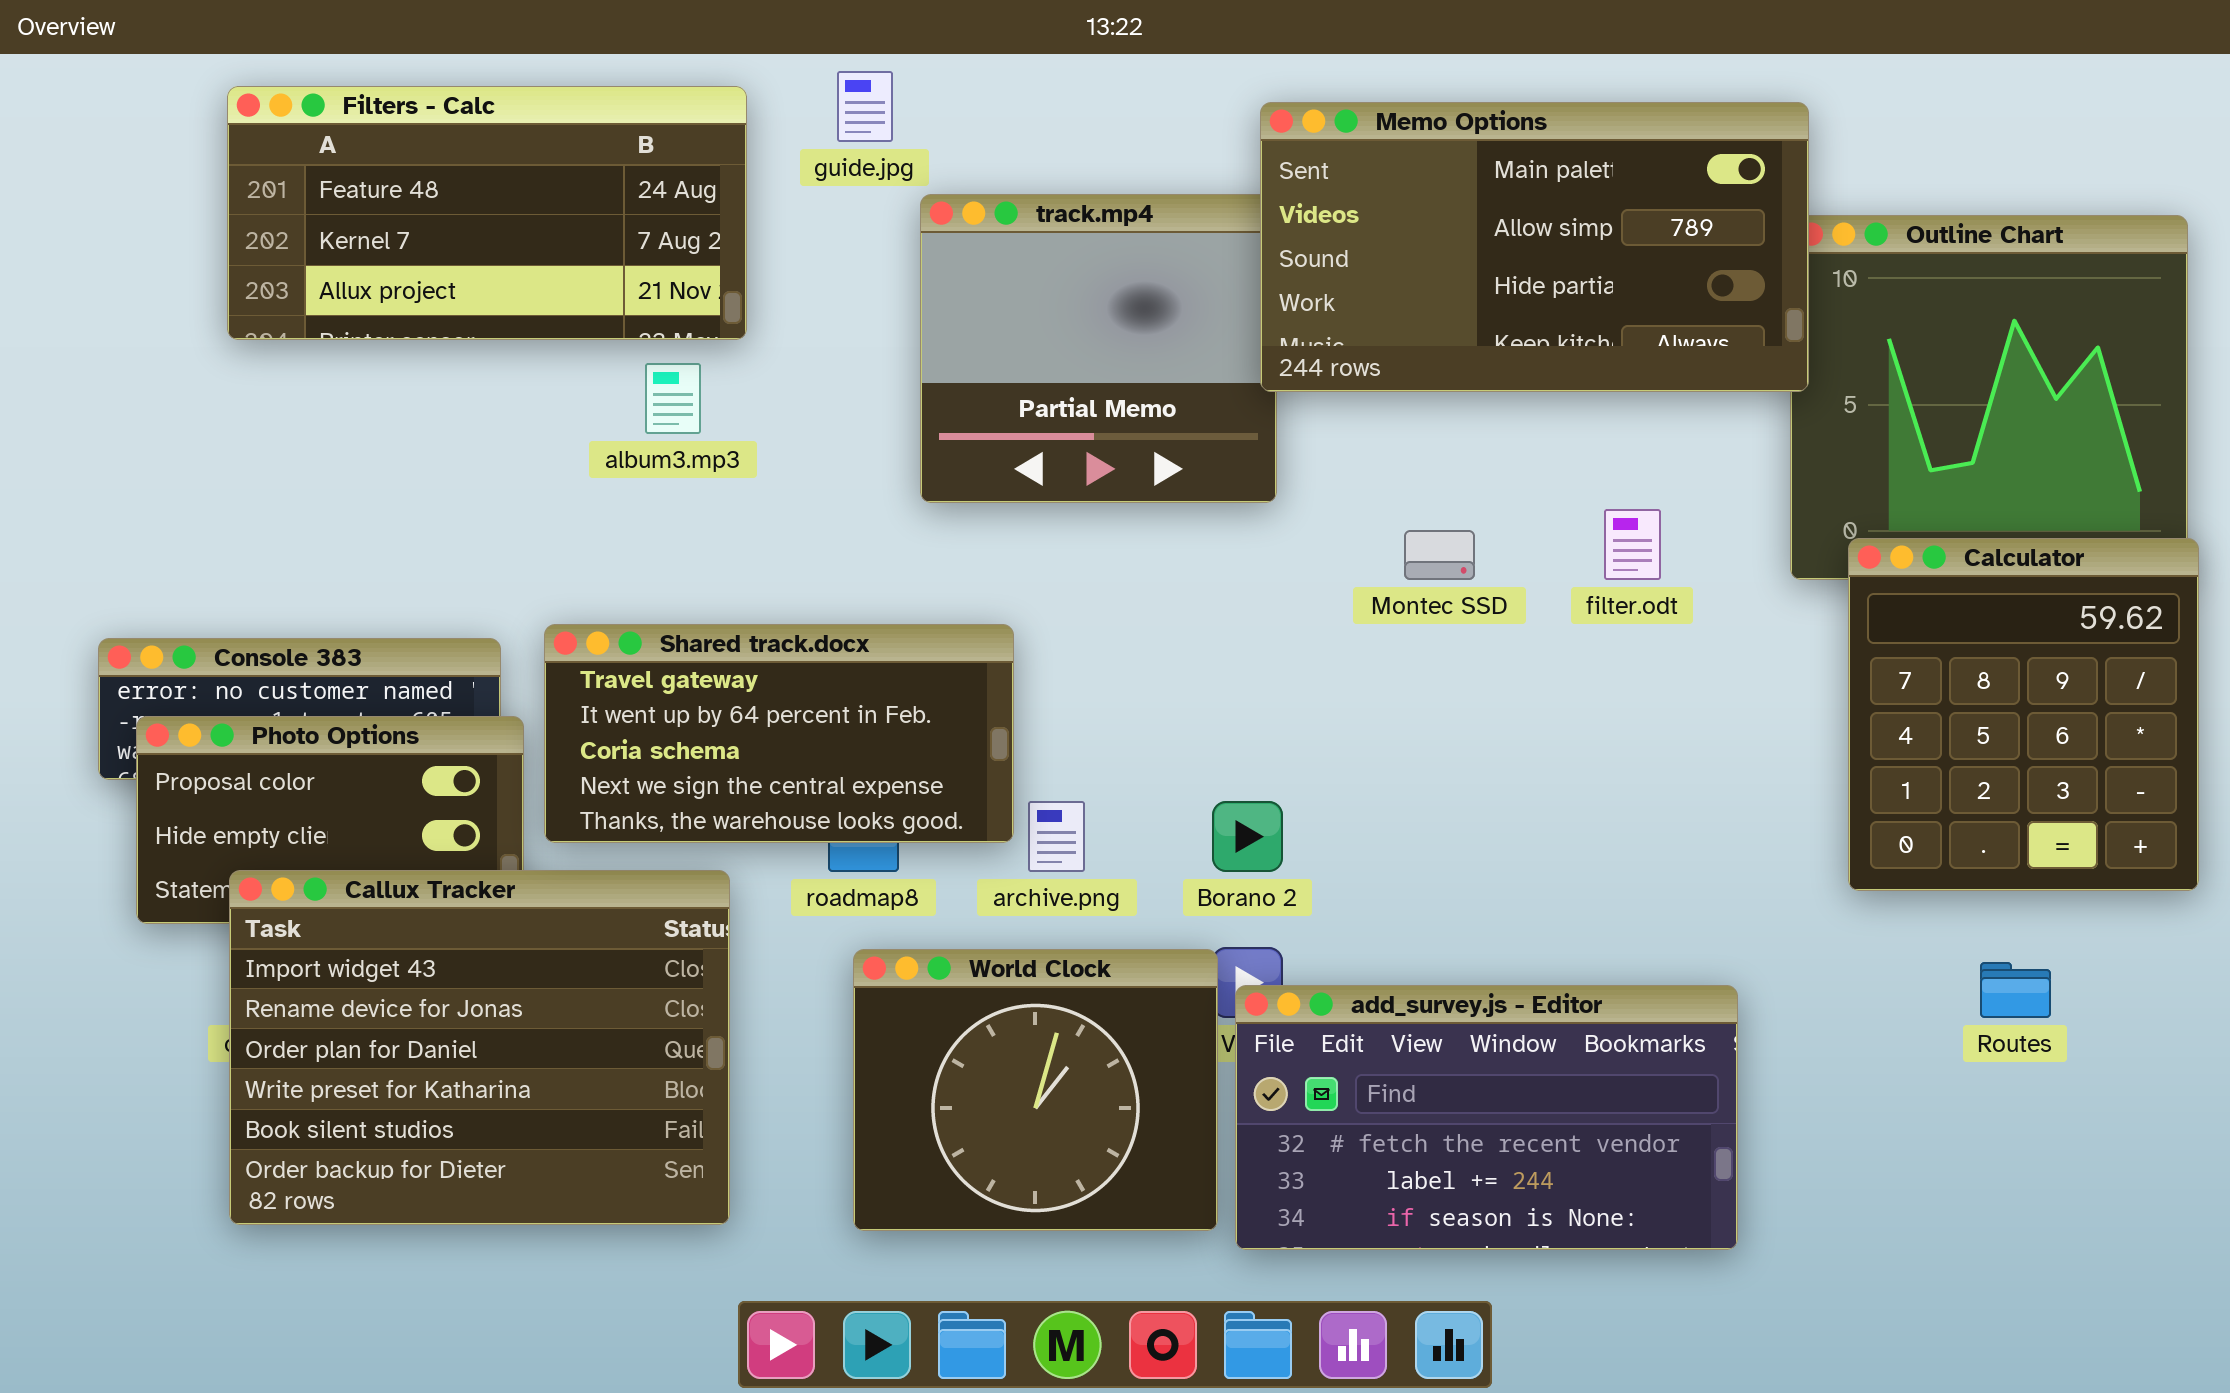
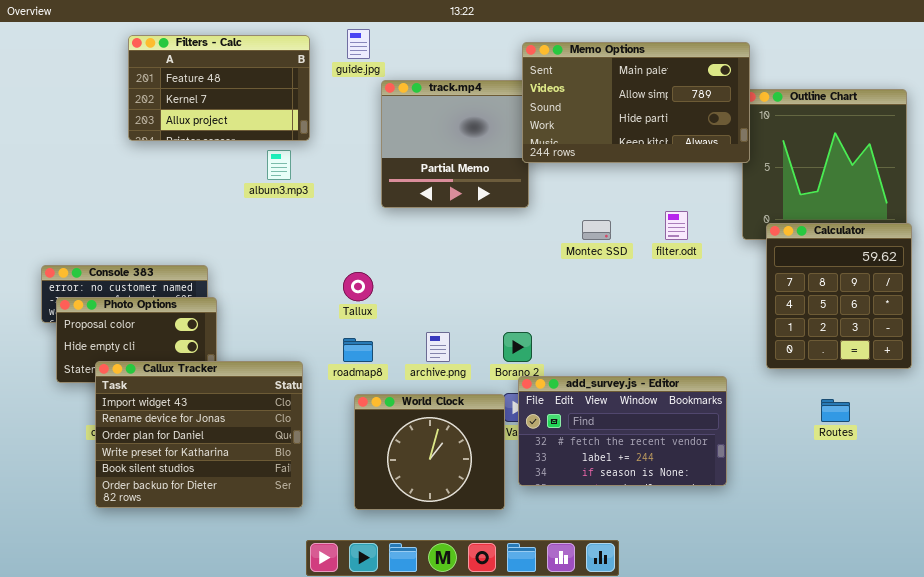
Filters - Calc: [227,86,747,340] -> [128,35,310,141], resized
Shared track.docx: [544,624,1014,843] -> none, closed
add_survey.js - Editor: [1235,985,1738,1250] -> [518,376,727,486], moved

